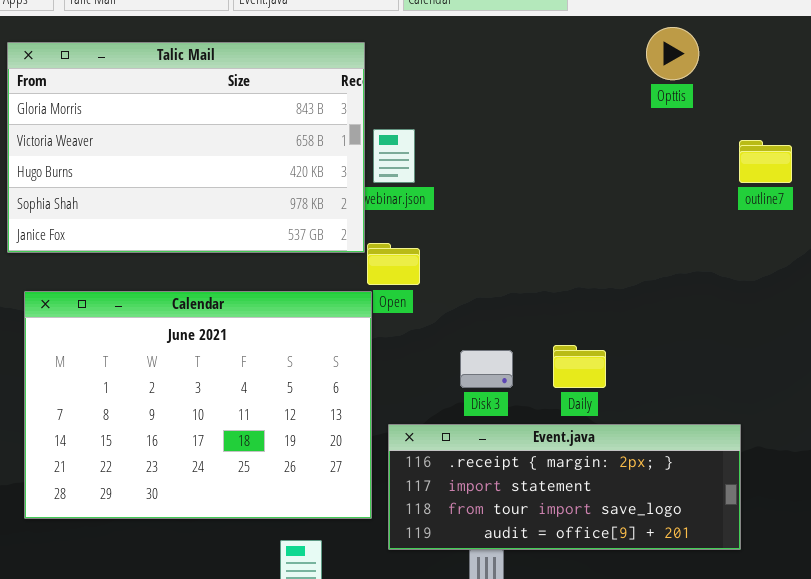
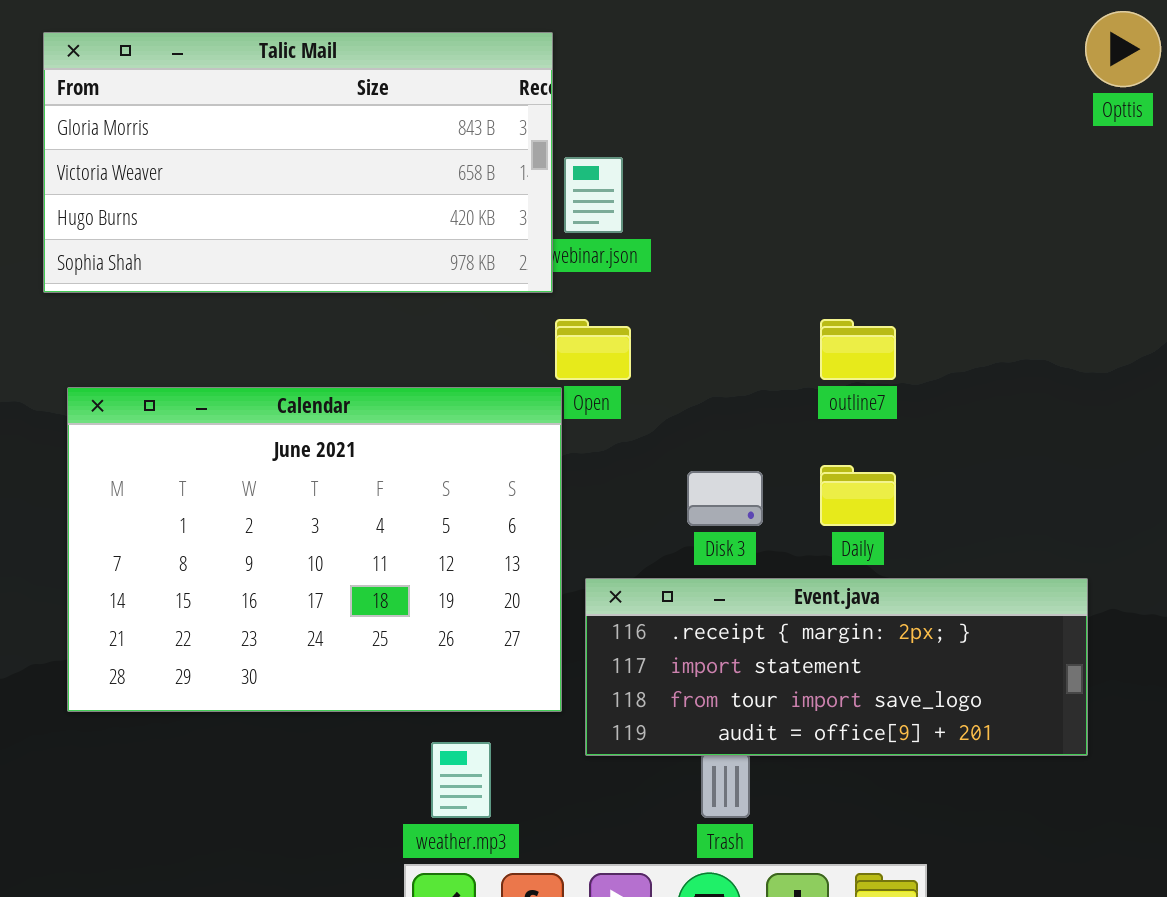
Opttis: [646,27,699,80] -> [1085,11,1161,87], moved
Talic Mail: [7,42,365,253] -> [43,32,553,293], resized
outline7: [739,140,792,183] -> [820,319,896,380], moved

